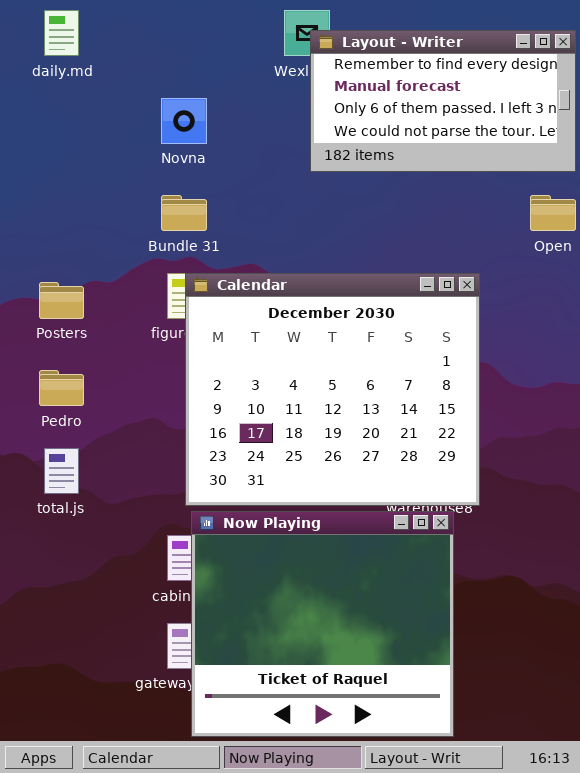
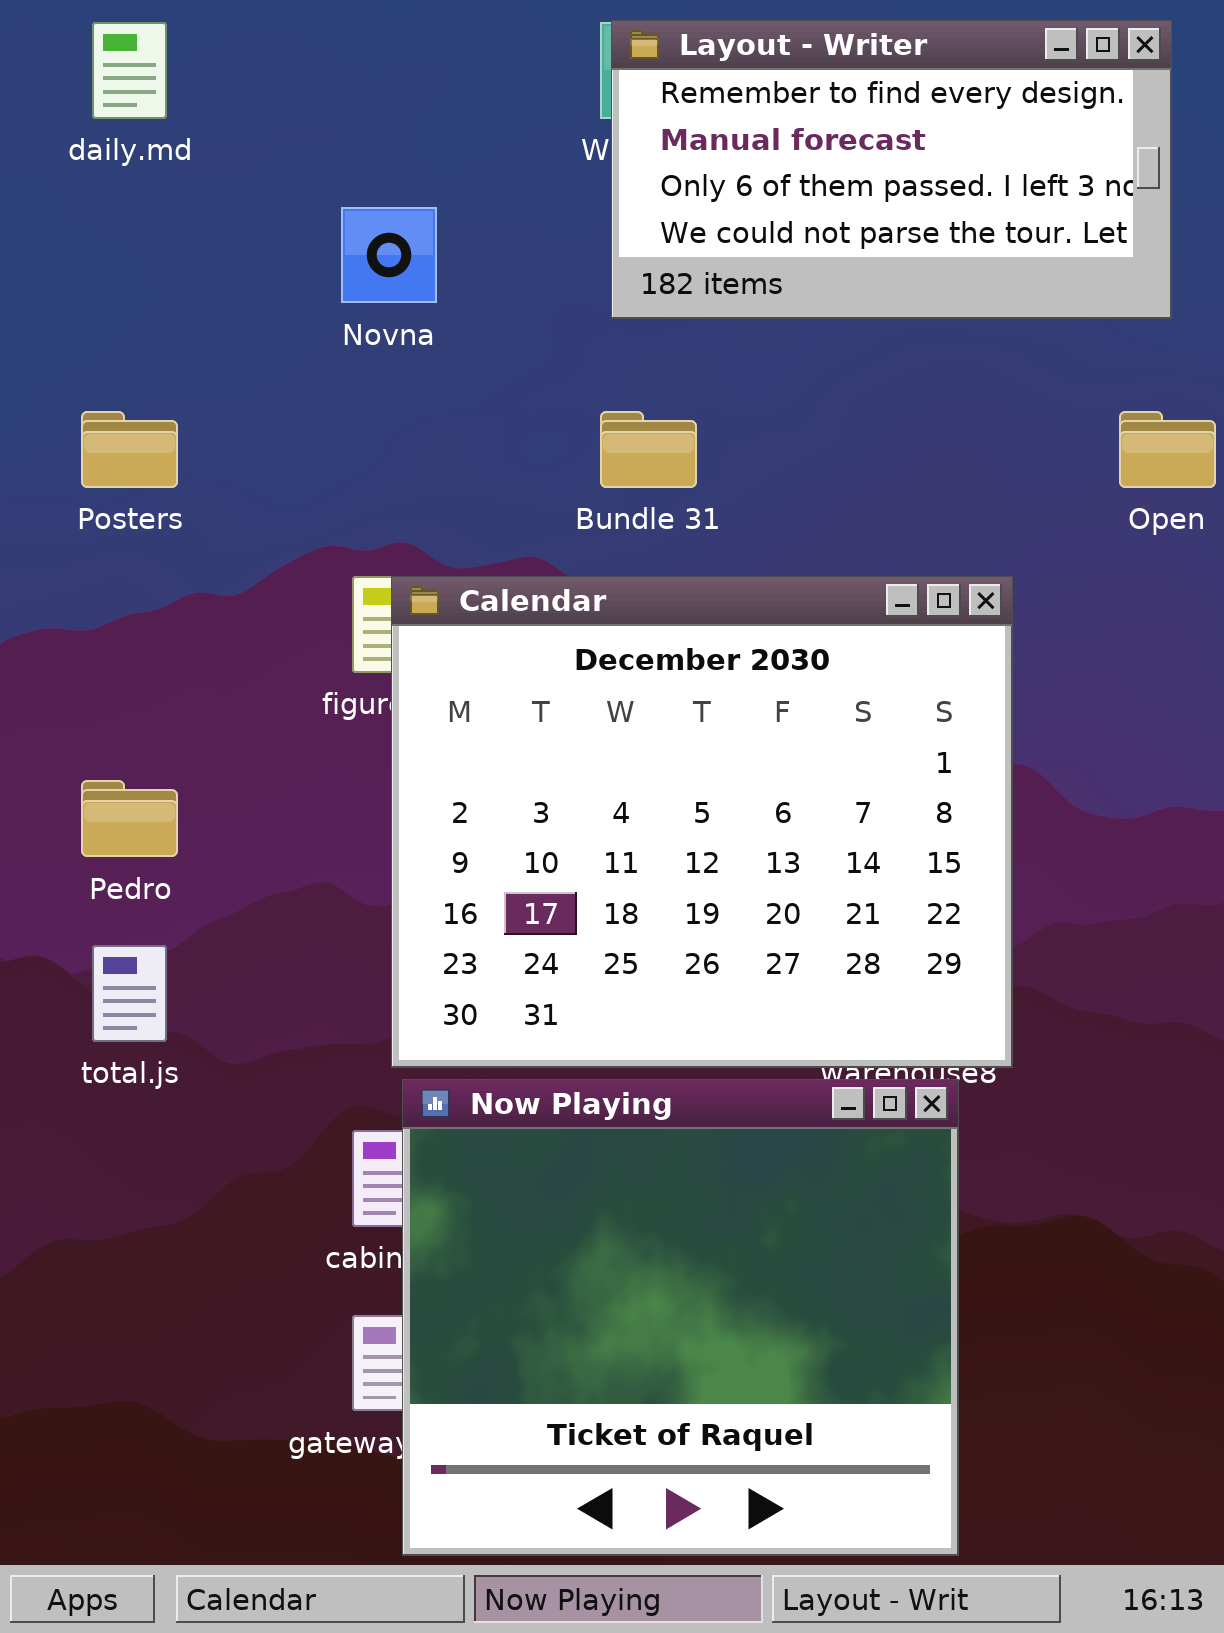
Layout - Writer: [310,30,576,172] -> [611,20,1172,319], moved
Bundle 31: [161,195,207,231] -> [600,411,697,488], moved
Posters: [39,282,84,319] -> [81,411,178,488], moved

